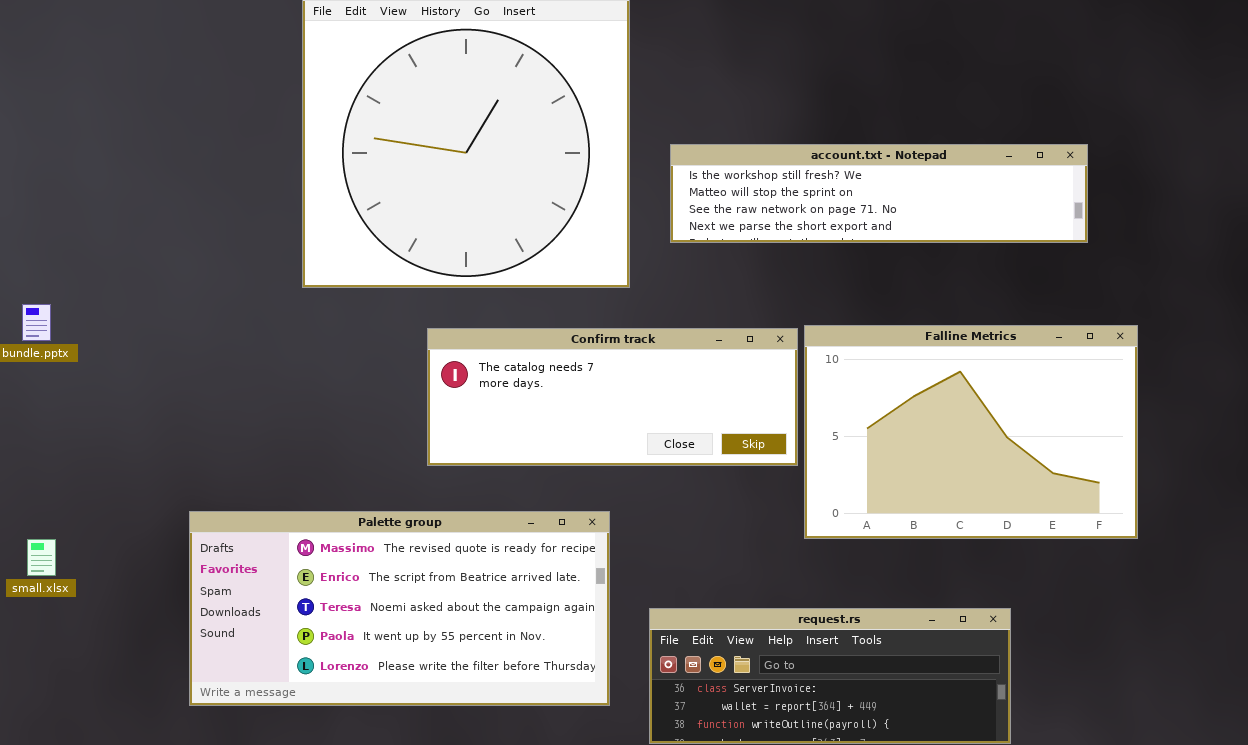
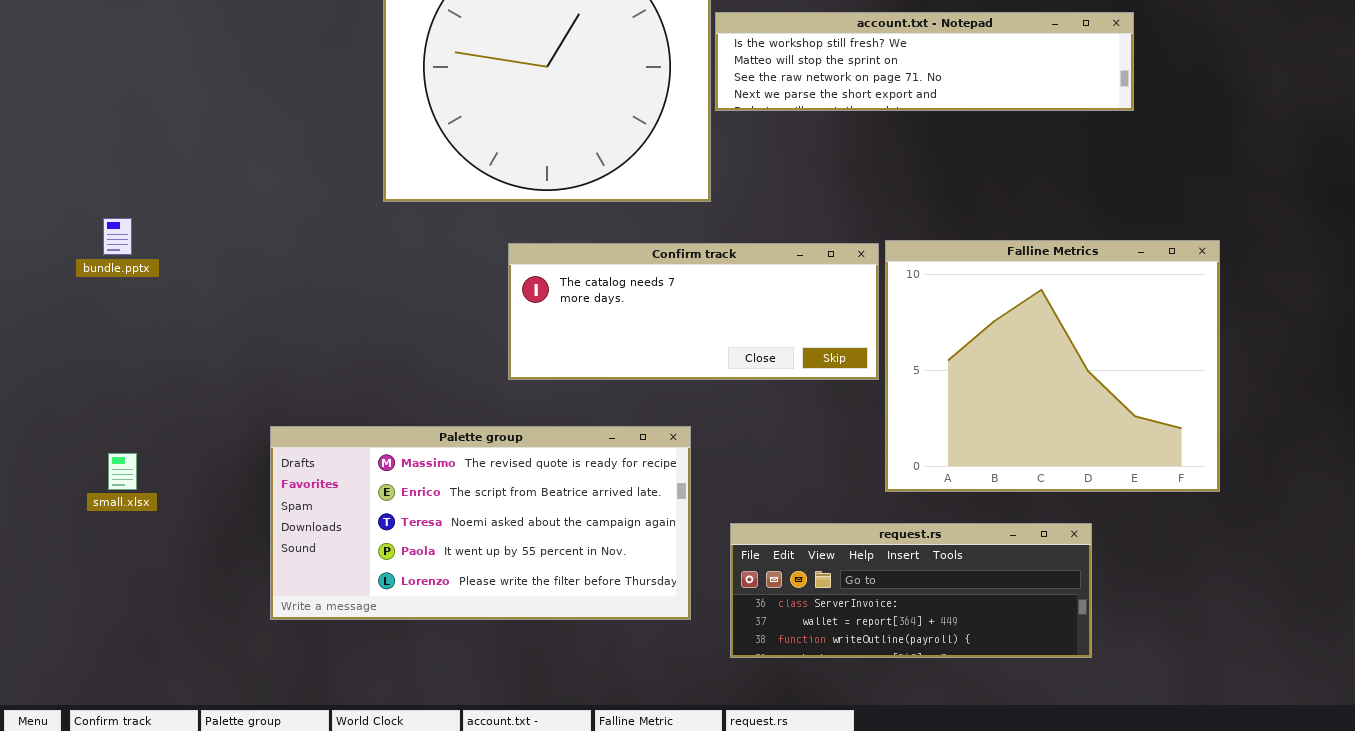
account.txt - Notepad: [670,144,1088,243] -> [715,12,1134,111], moved
Falline Metrics: [804,325,1138,539] -> [885,240,1220,492], resized

